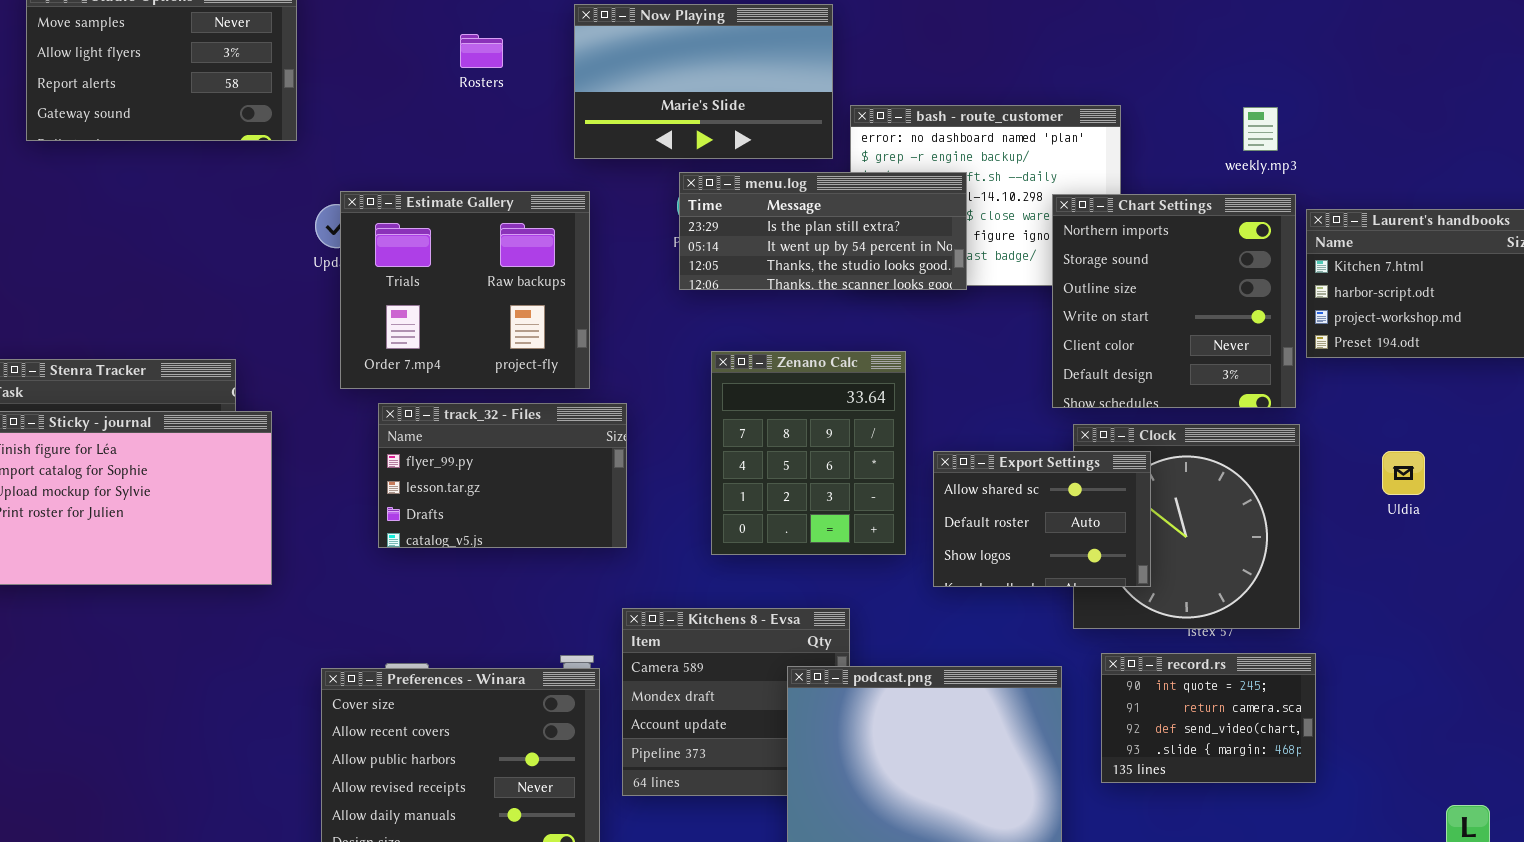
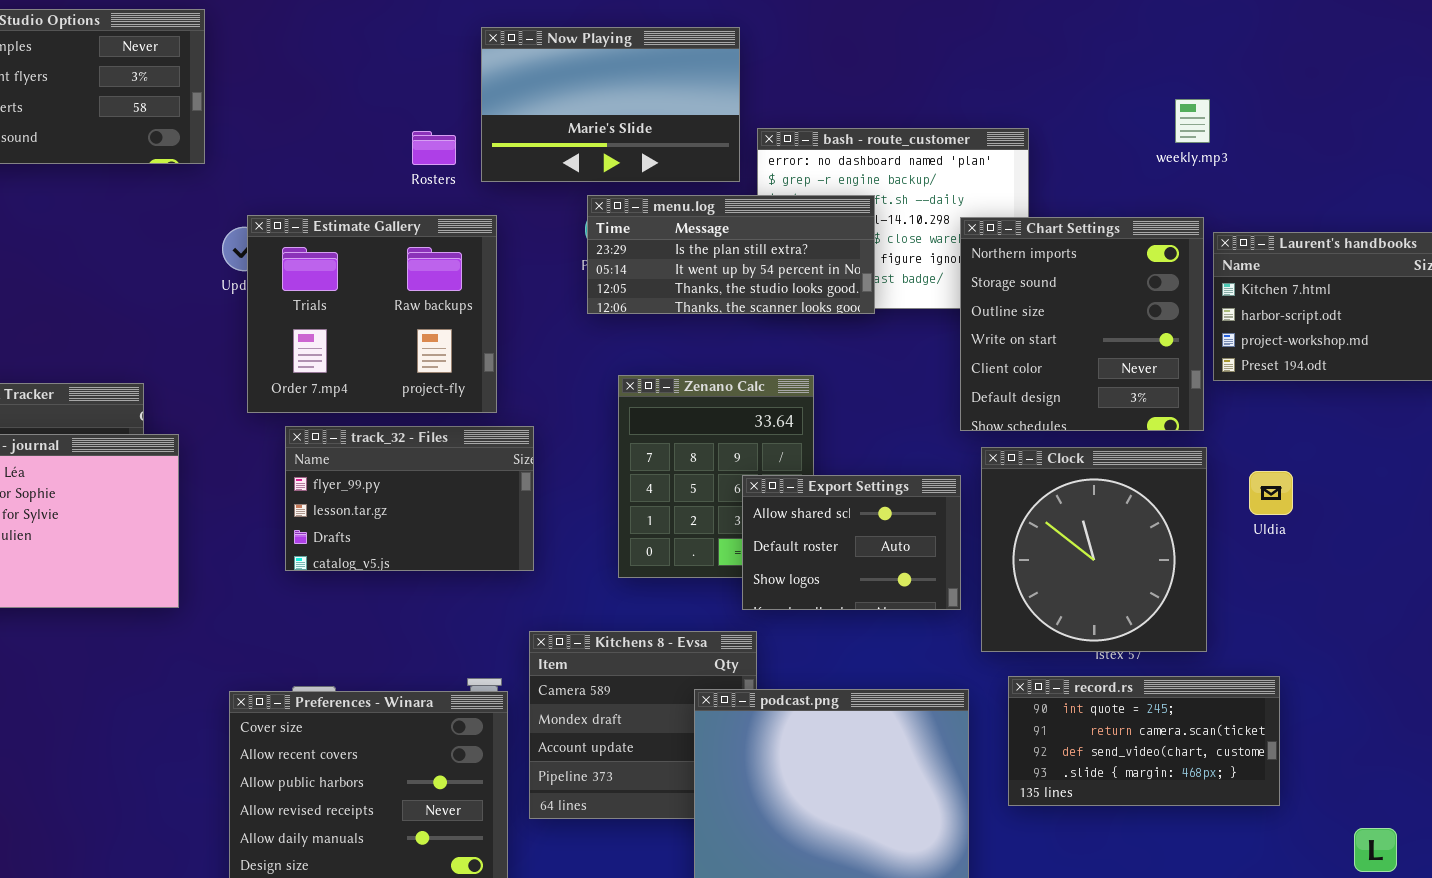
Rosters: [460,34,503,68] -> [412,131,456,165], moved
weekly.mp3: [1243,107,1278,151] -> [1175,99,1210,143], moved
Export Settings: [933,451,1151,587] -> [742,475,961,610], moved
Uldia: [1382,451,1425,495] -> [1249,471,1293,515], moved
record.rs: [1101,653,1316,783] -> [1008,676,1280,806], resized

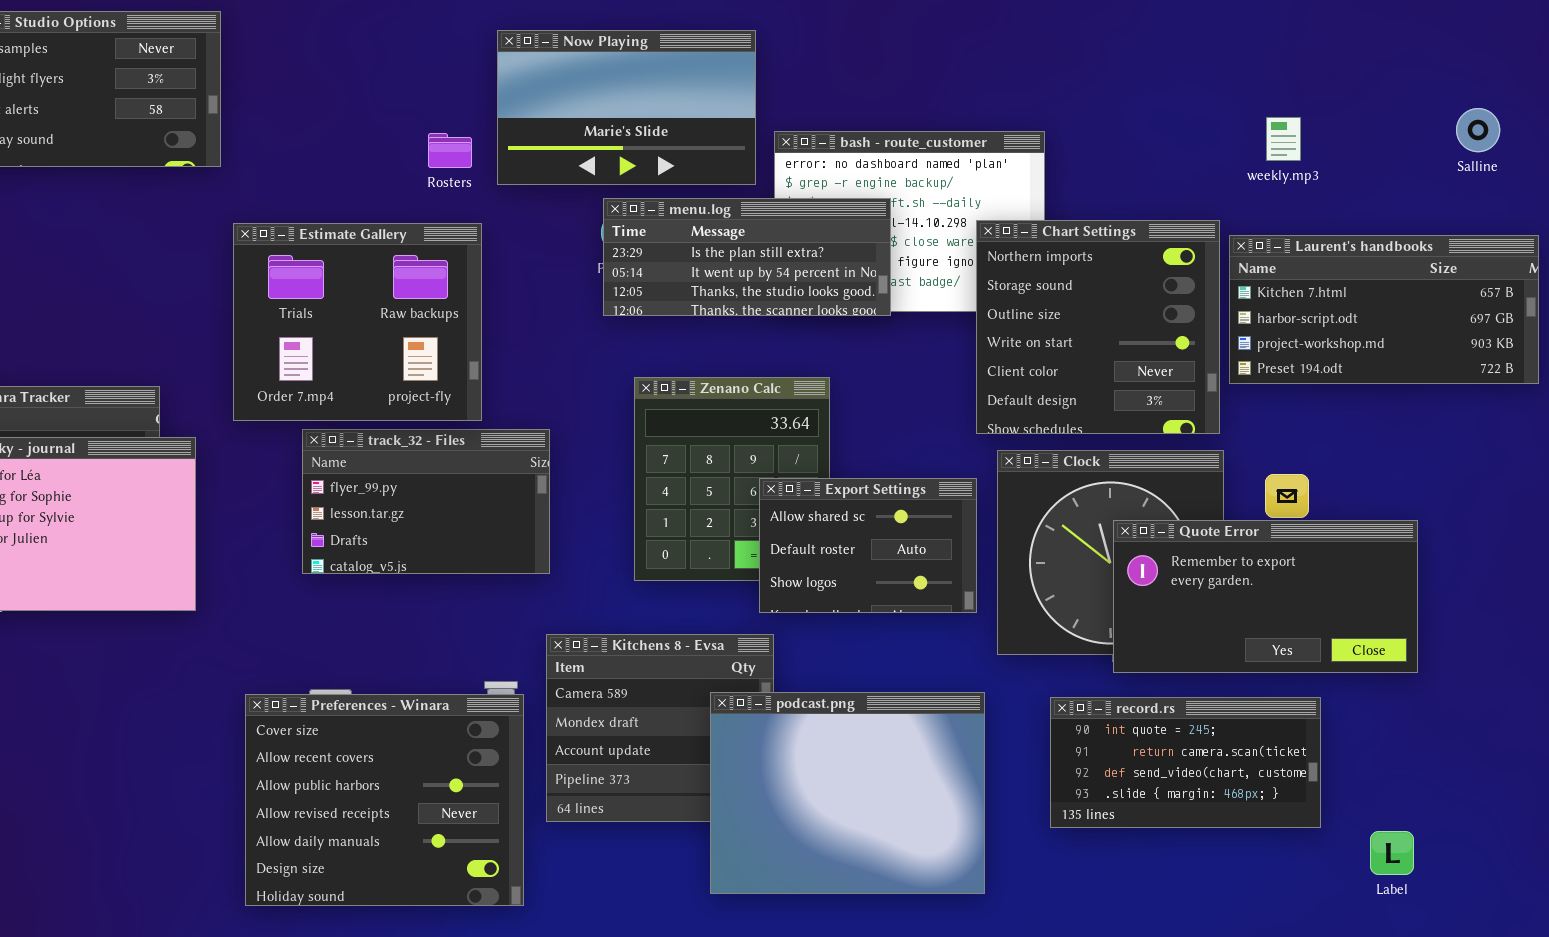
weekly.mp3: [1175,99,1210,143] -> [1266,117,1301,161], moved
Estimate Gallery: [247,215,497,413] -> [233,223,482,421], moved
Quote Error: none -> [1113,520,1418,673], opened
record.rs: [1008,676,1280,806] -> [1050,697,1321,828], moved

